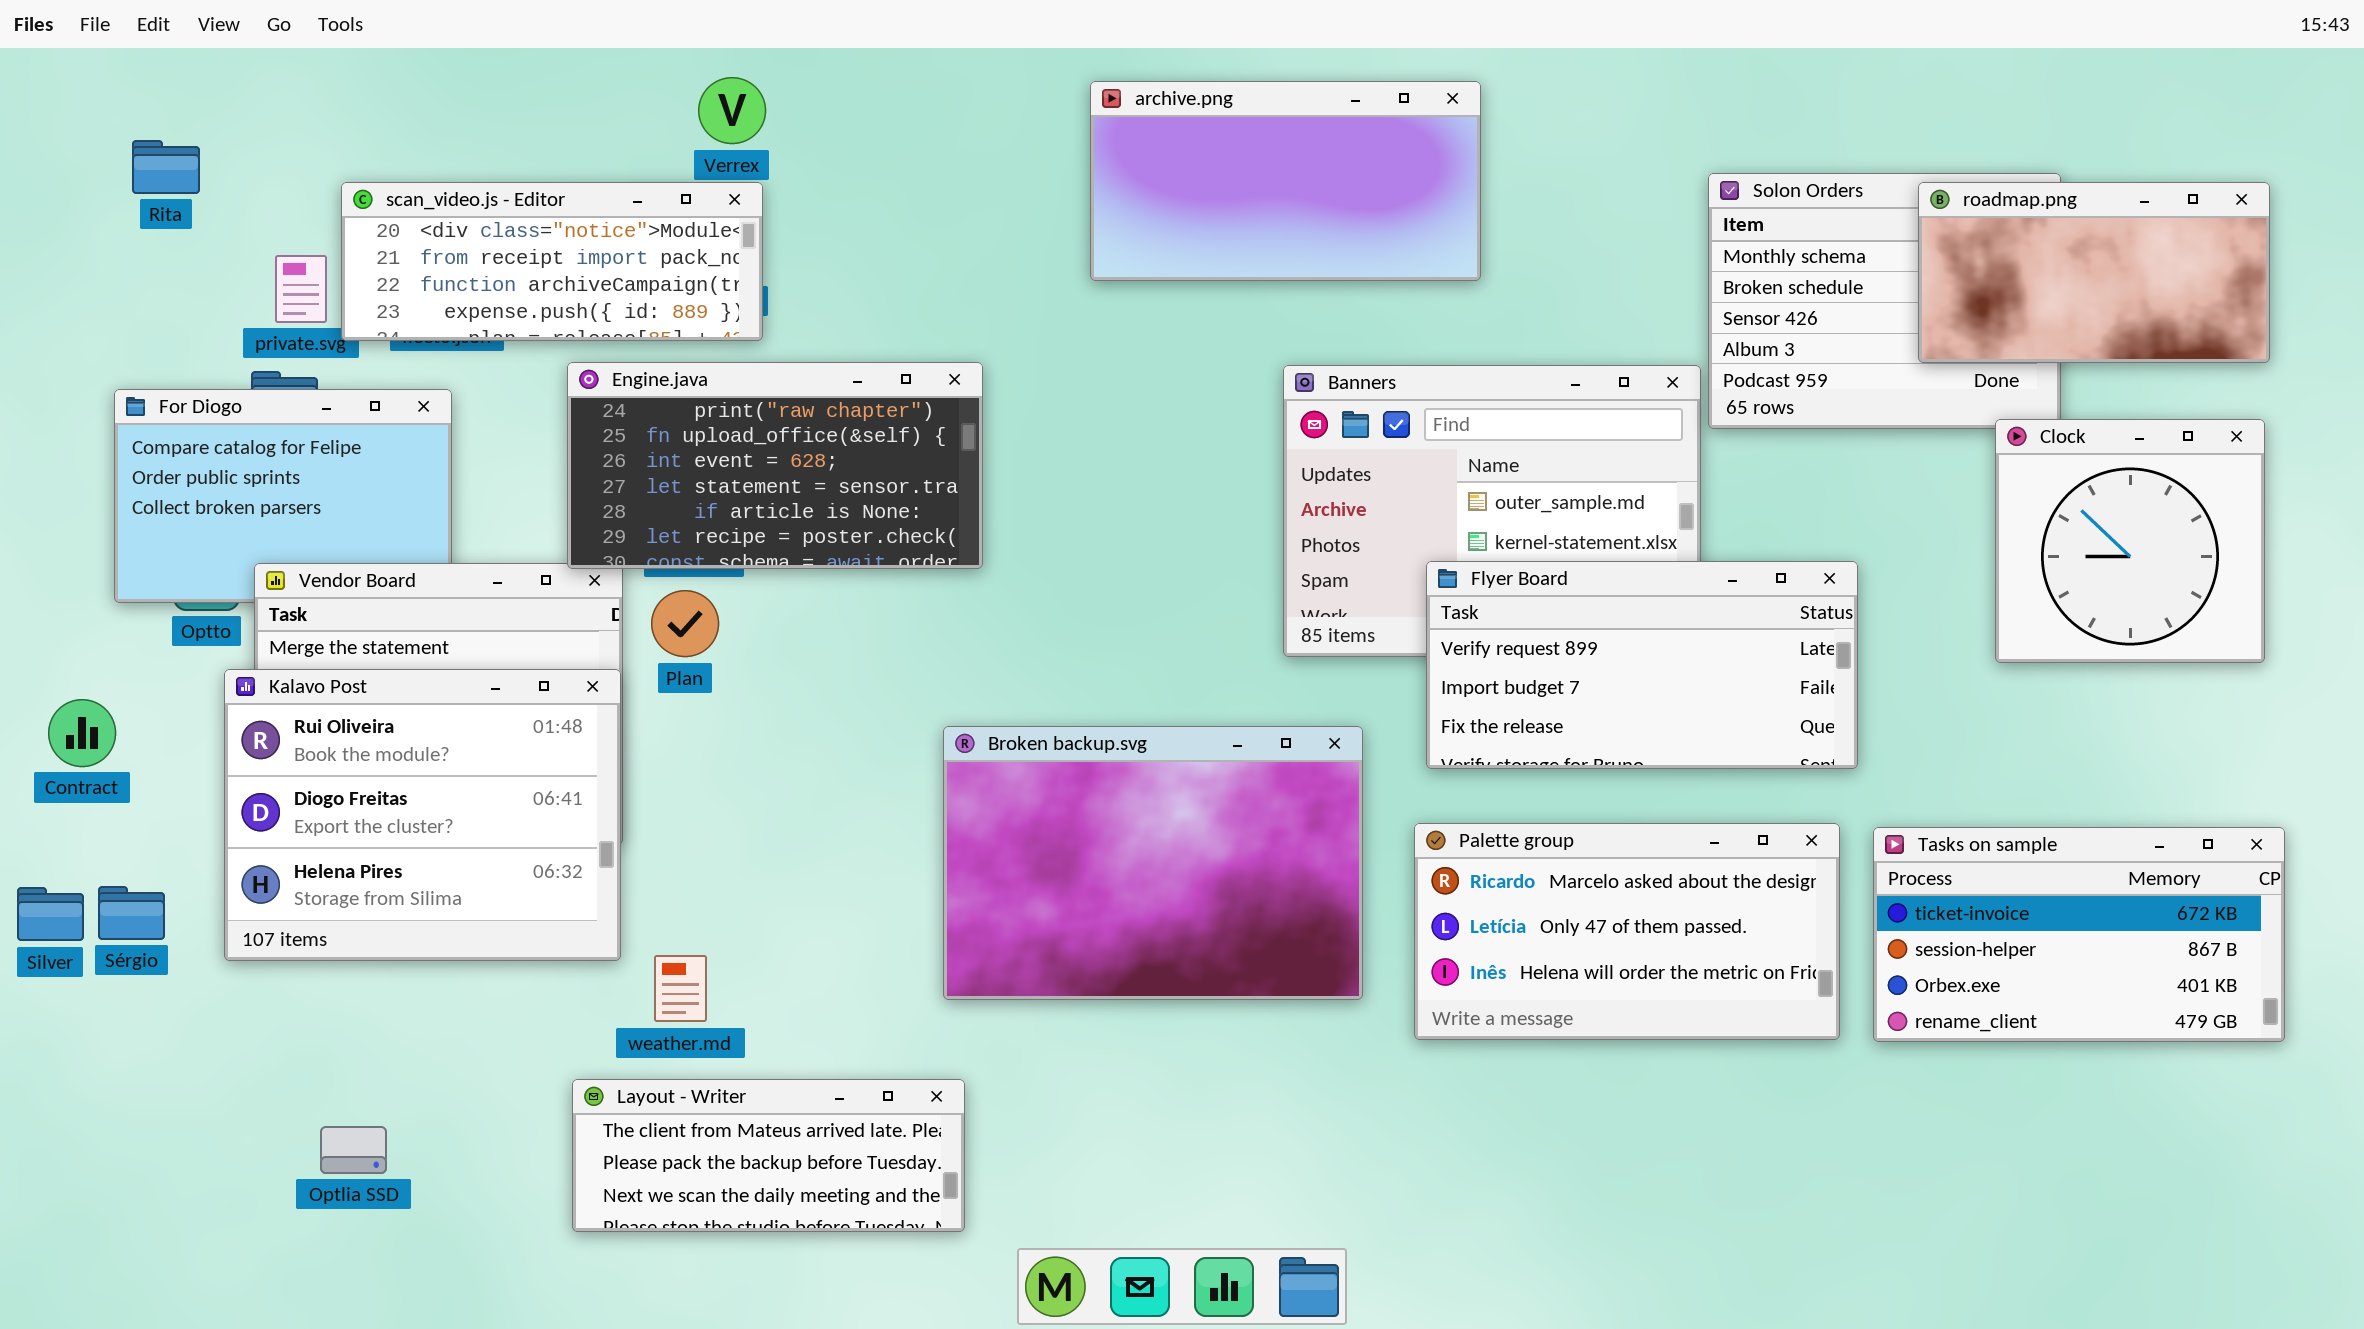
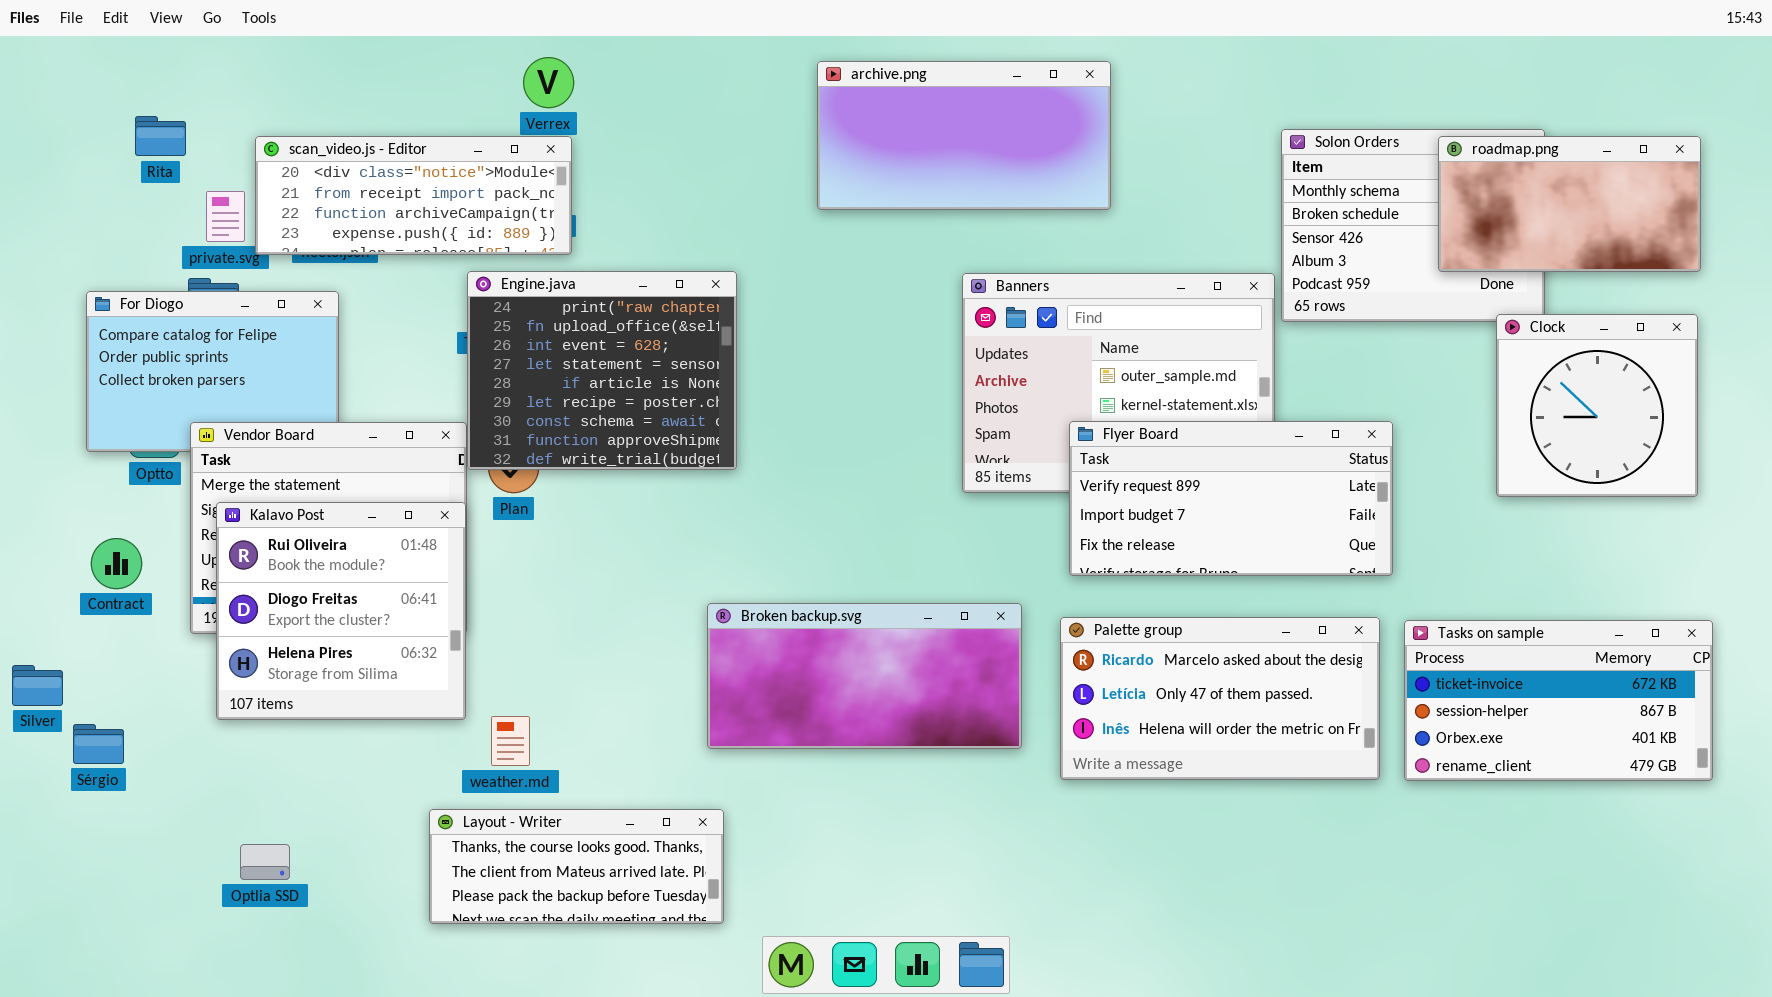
Rita: [132,140,200,194] -> [135,116,186,156], moved
Engine.java: [567,362,983,569] -> [467,271,737,470], resized
Kalavo Post: [224,669,621,961] -> [216,502,466,720], resized
Contract: [48,699,116,767] -> [91,538,142,589], moved
Broken backup.svg: [943,726,1363,1000] -> [707,603,1022,749], resized
Sérgio: [98,886,165,940] -> [73,724,124,764], moved
Layout - Writer: [572,1079,965,1232] -> [429,809,724,924], scrolled up 1 row

